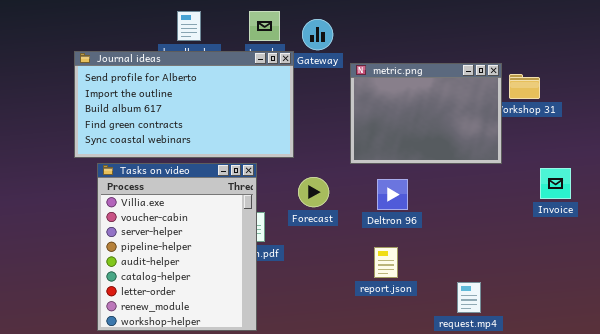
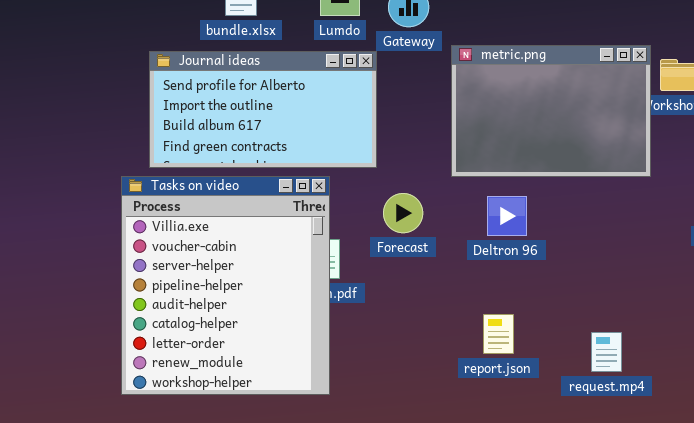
Journal ideas: [74,51,294,158] -> [149,51,377,168], resized
report.json: [374,247,398,278] -> [483,314,514,354], moved

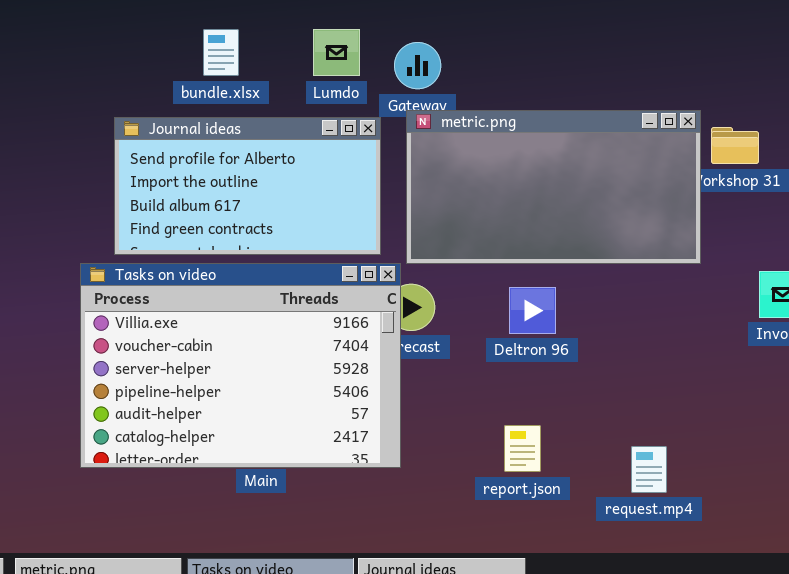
metric.png: [451,45,651,177] -> [406,110,701,264], resized
Tasks on video: [121,176,330,395] -> [80,263,401,468], resized

